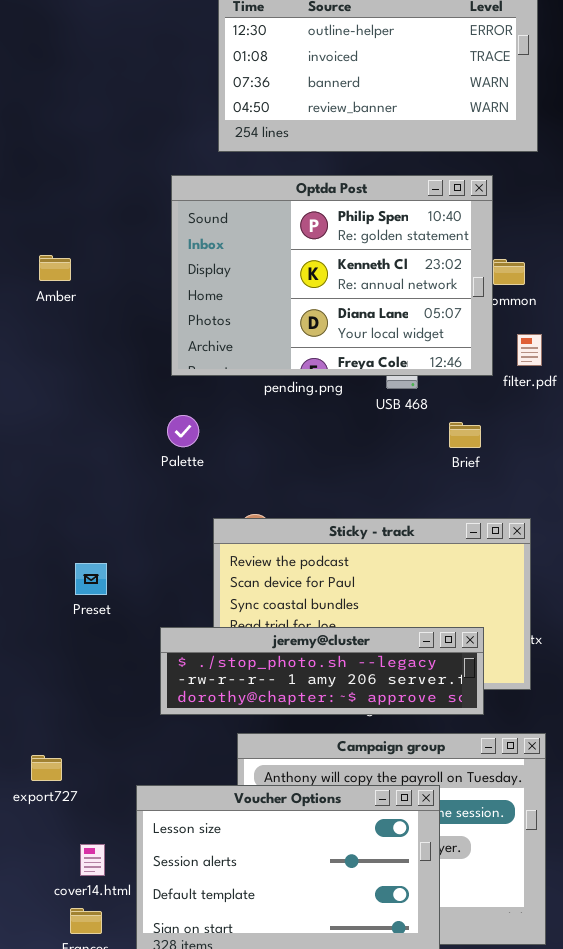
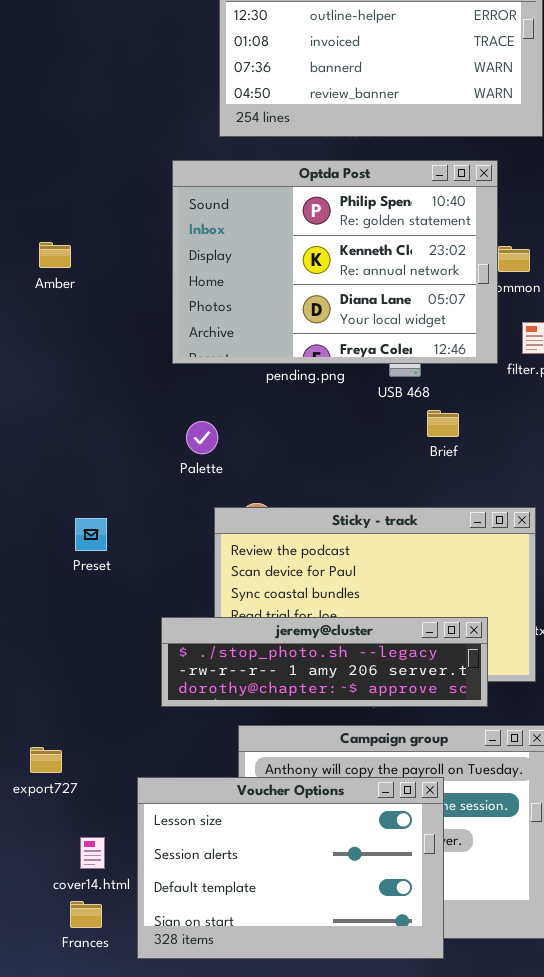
Palette: [167,415,199,447] -> [186,421,218,454], moved
Brief: [449,422,481,448] -> [427,410,459,437], moved
Preset: [75,563,107,595] -> [75,518,107,551], moved

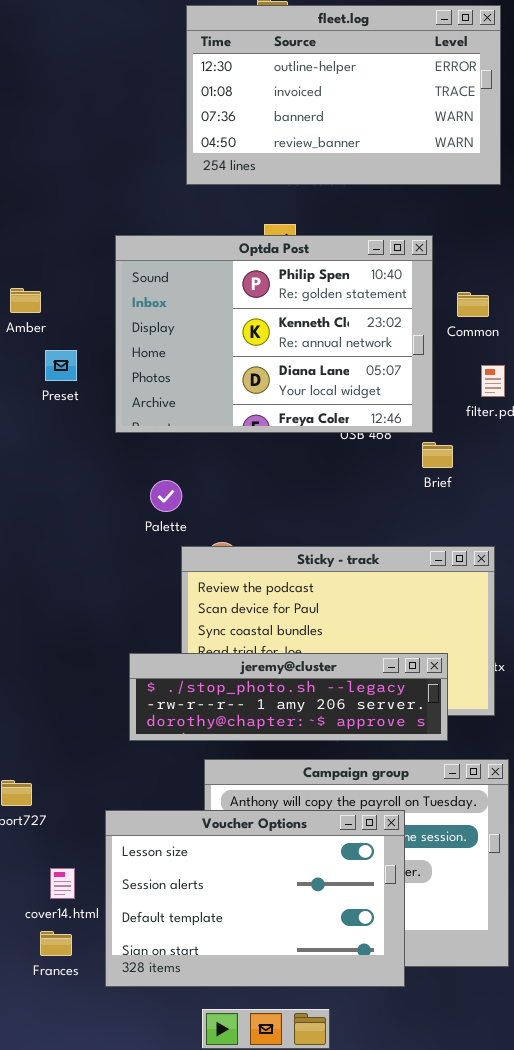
Optda Post: [172,160,498,364] -> [115,235,433,433], moved
Brief: [427,410,459,437] -> [422,442,453,468], moved
Palette: [186,421,218,454] -> [150,480,182,512], moved
Preset: [75,518,107,551] -> [45,350,77,381], moved

